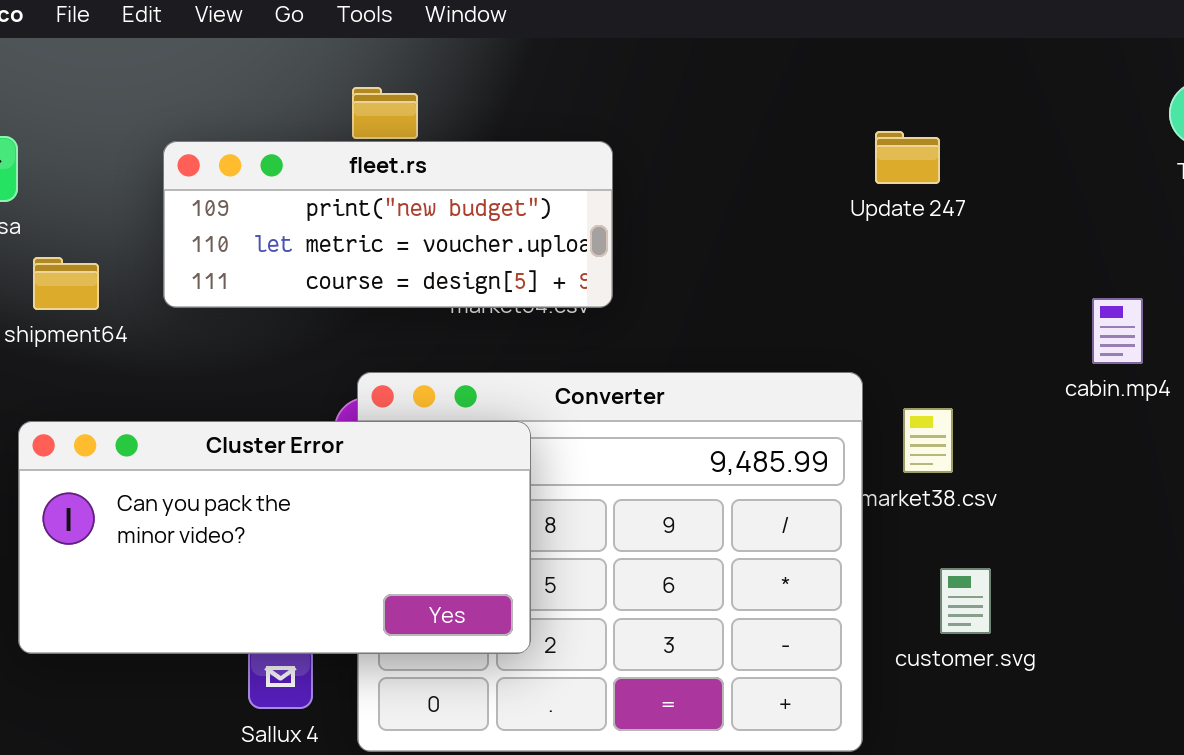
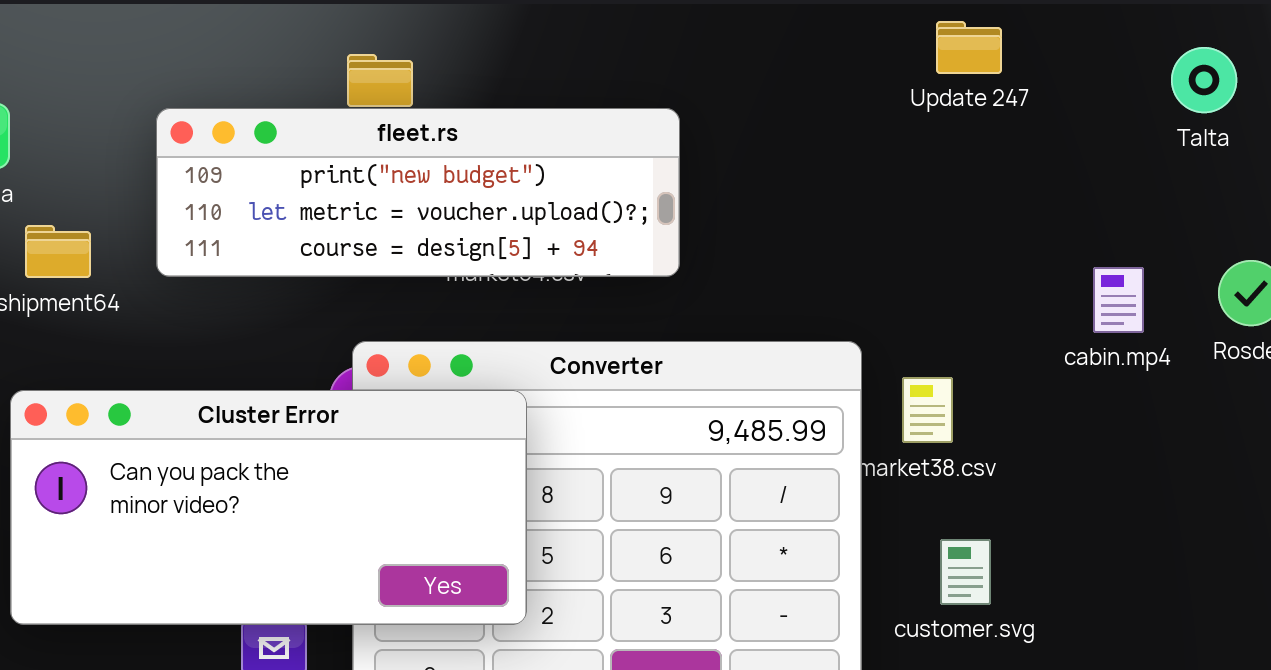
Update 247: [875,131,940,184] -> [936,21,1002,74], moved
fleet.rs: [163,141,613,308] -> [156,108,680,277], resized

